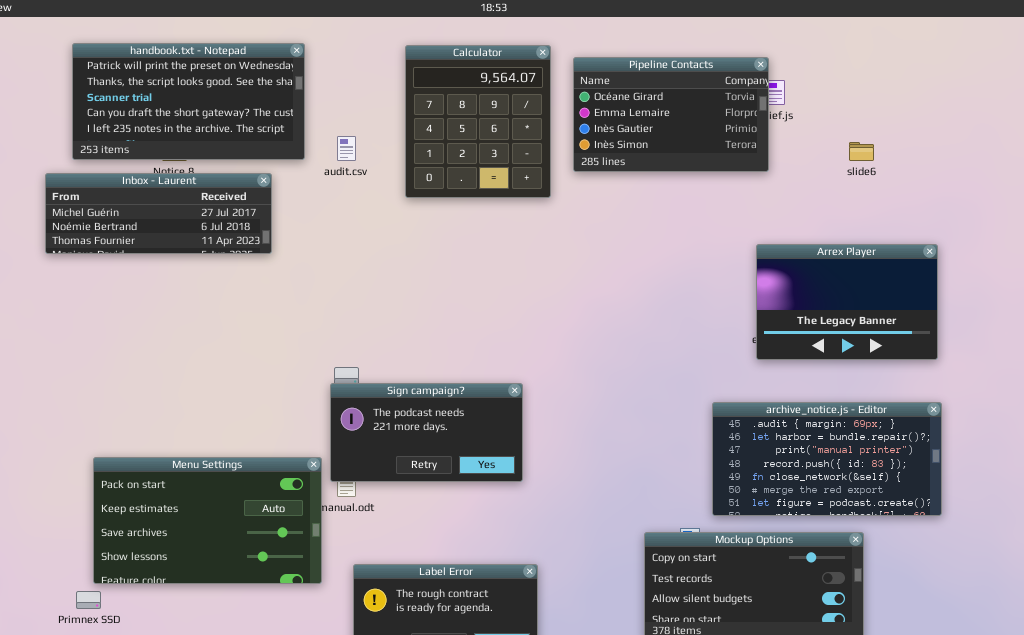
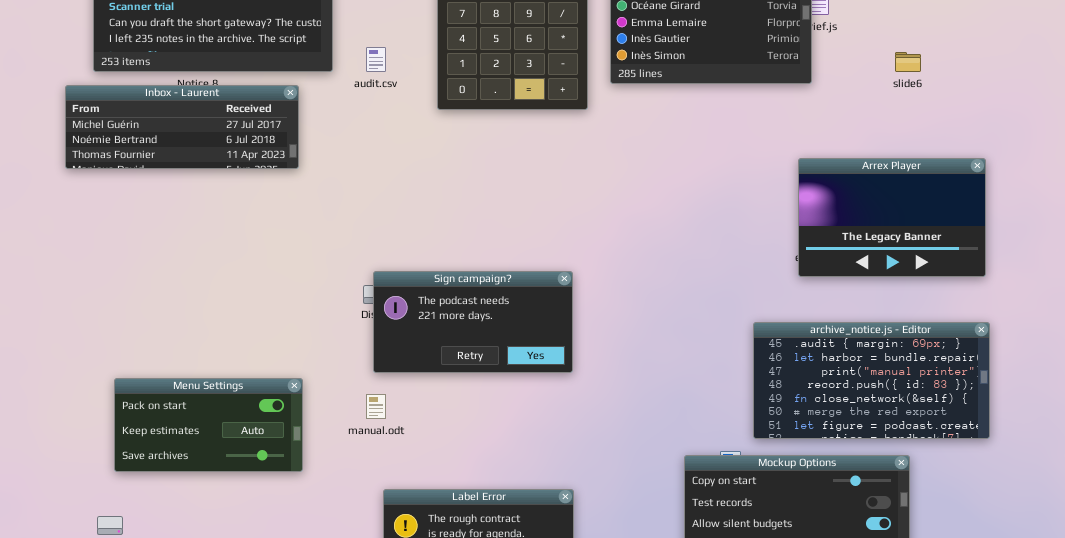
Sign campaign?: [330,383,523,482] -> [373,271,573,373], moved
Menu Settings: [93,457,322,584] -> [114,378,303,472], resized

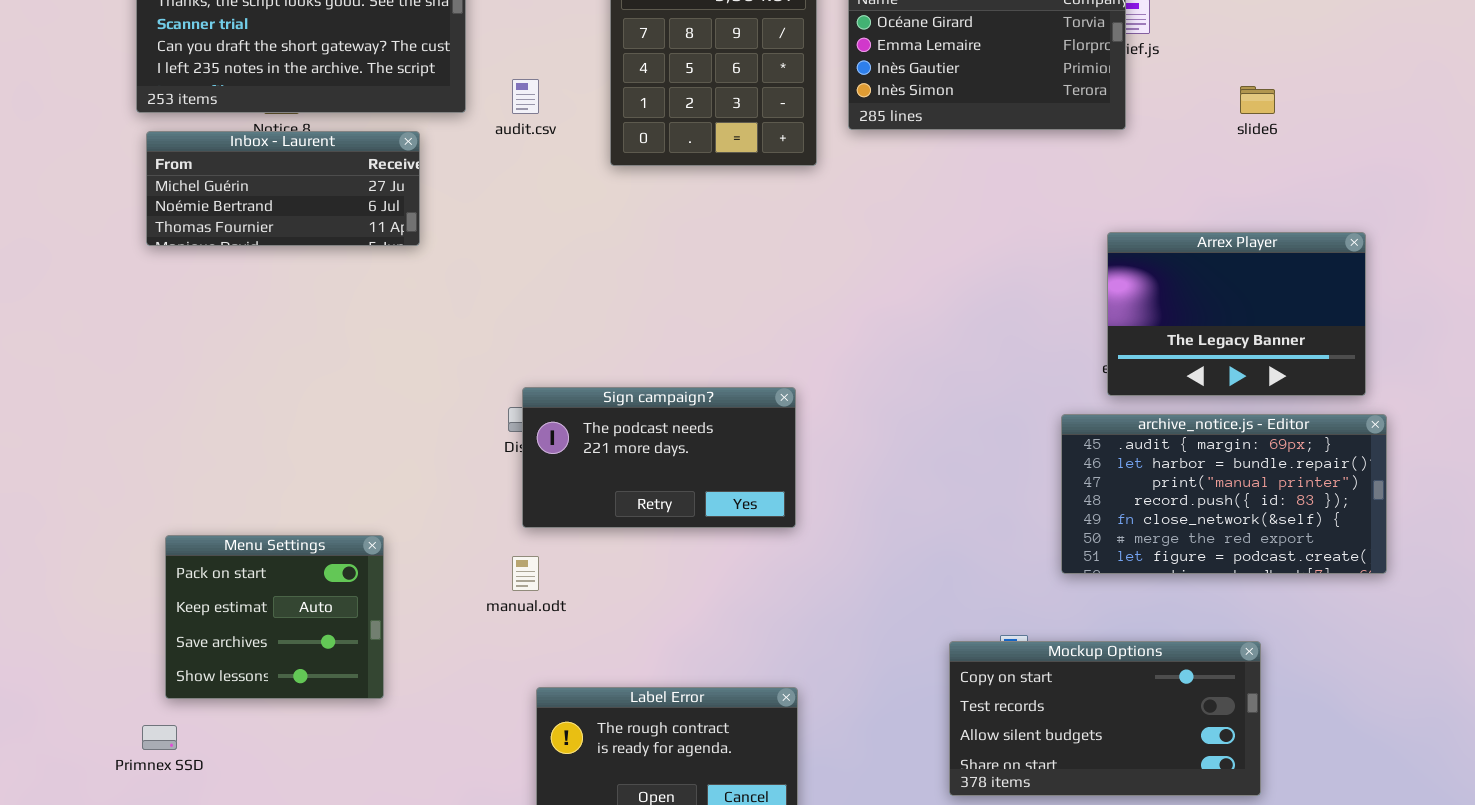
Inbox - Laurent: [65,85,299,169] -> [146,131,420,246], resized
archive_notice.js - Editor: [753,322,990,439] -> [1061,414,1387,574], moved
Menu Settings: [114,378,303,472] -> [165,535,384,699], resized

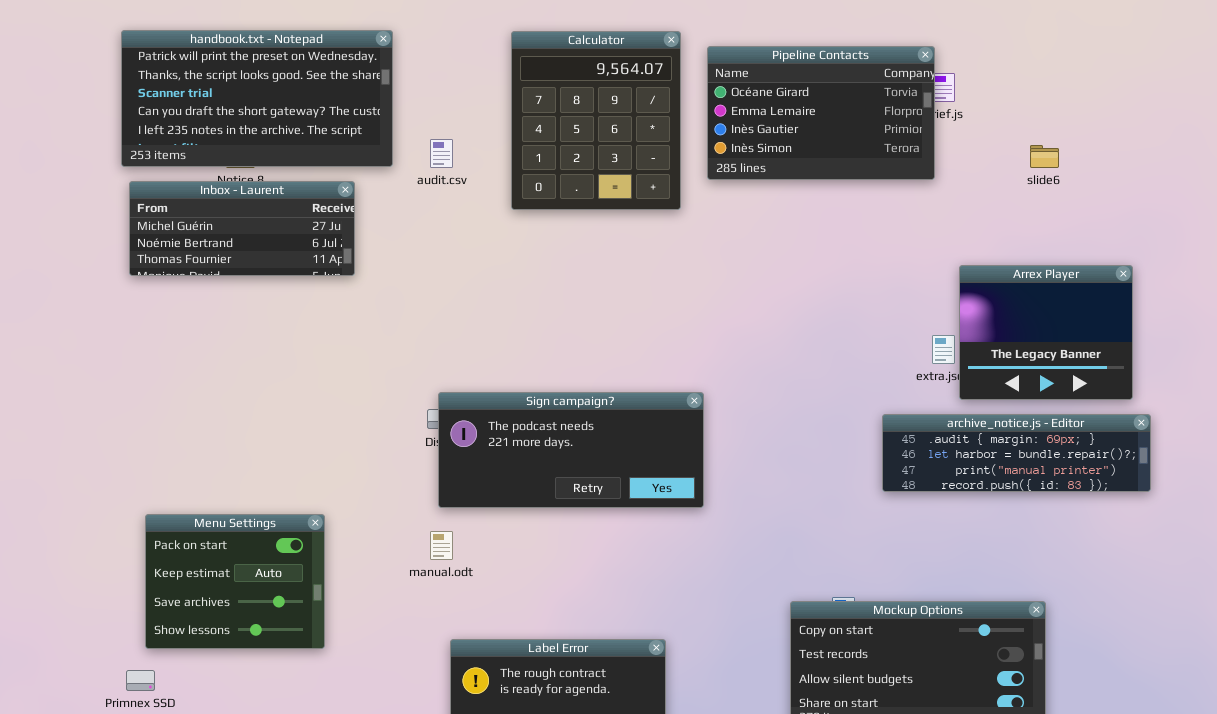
Arrex Player: [1107,232,1366,396] -> [959,265,1133,400], resized
Sign campaign?: [522,387,796,528] -> [438,392,704,508], resized
archive_notice.js - Editor: [1061,414,1387,574] -> [882,414,1151,492], resized

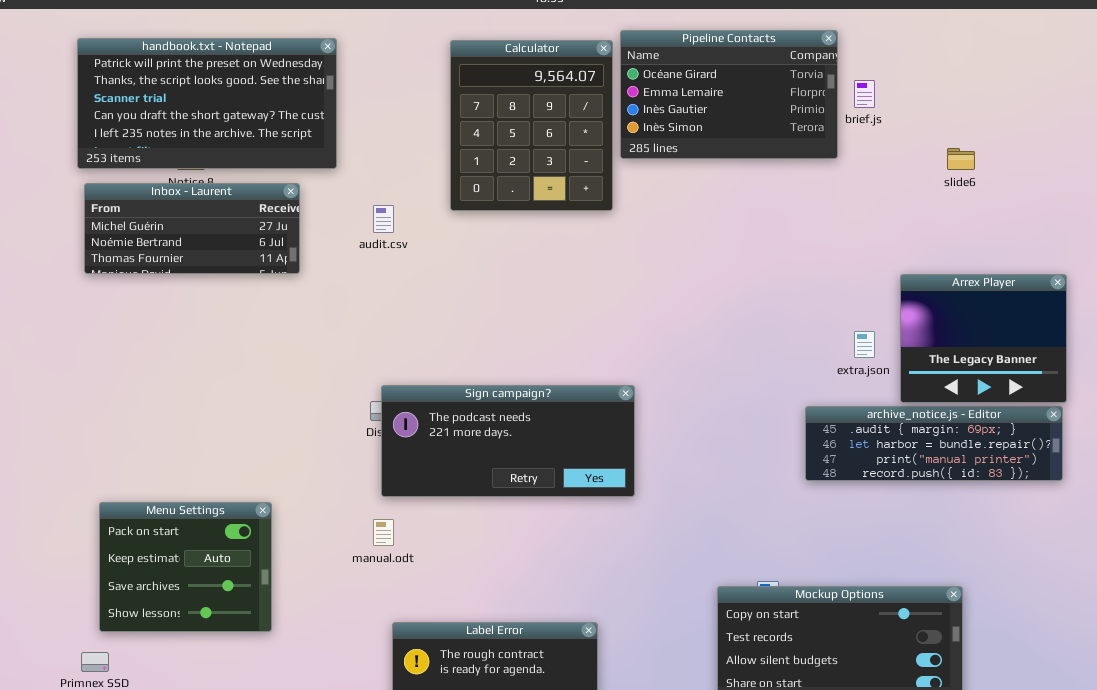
Pipeline Contacts: [707,46,935,180] -> [620,30,838,159], moved
audit.csv: [430,139,453,168] -> [373,205,394,233], moved
Arrex Player: [959,265,1133,400] -> [900,274,1067,403], moved

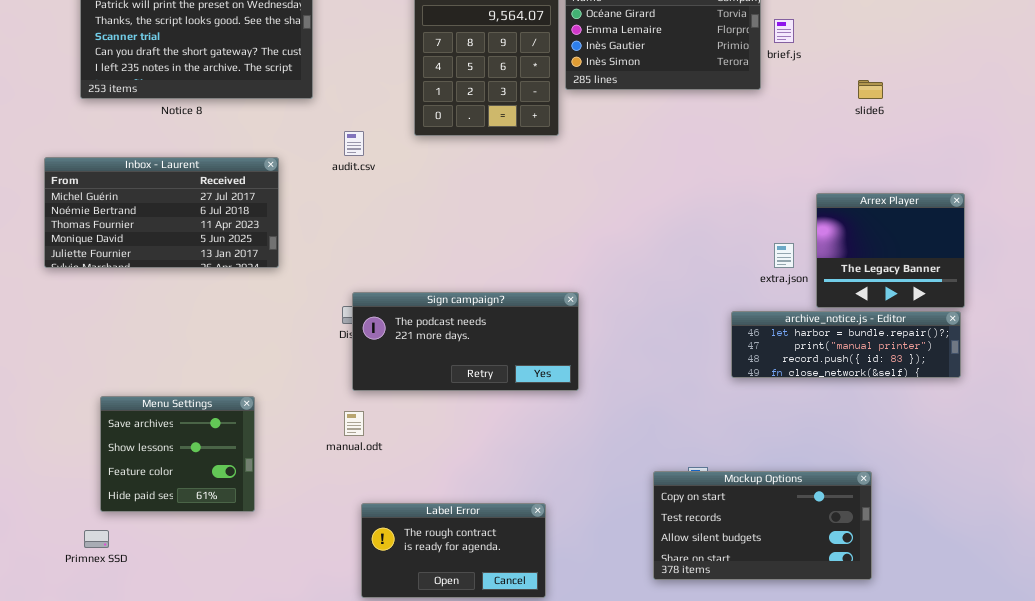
Inbox - Laurent: [84,183,300,274] -> [44,157,279,268], moved, resized
archive_notice.js - Editor: [805,406,1063,481] -> [731,311,961,378], scrolled down 1 row
Menu Settings: [99,502,272,632] -> [100,396,255,512], scrolled down 2 rows

